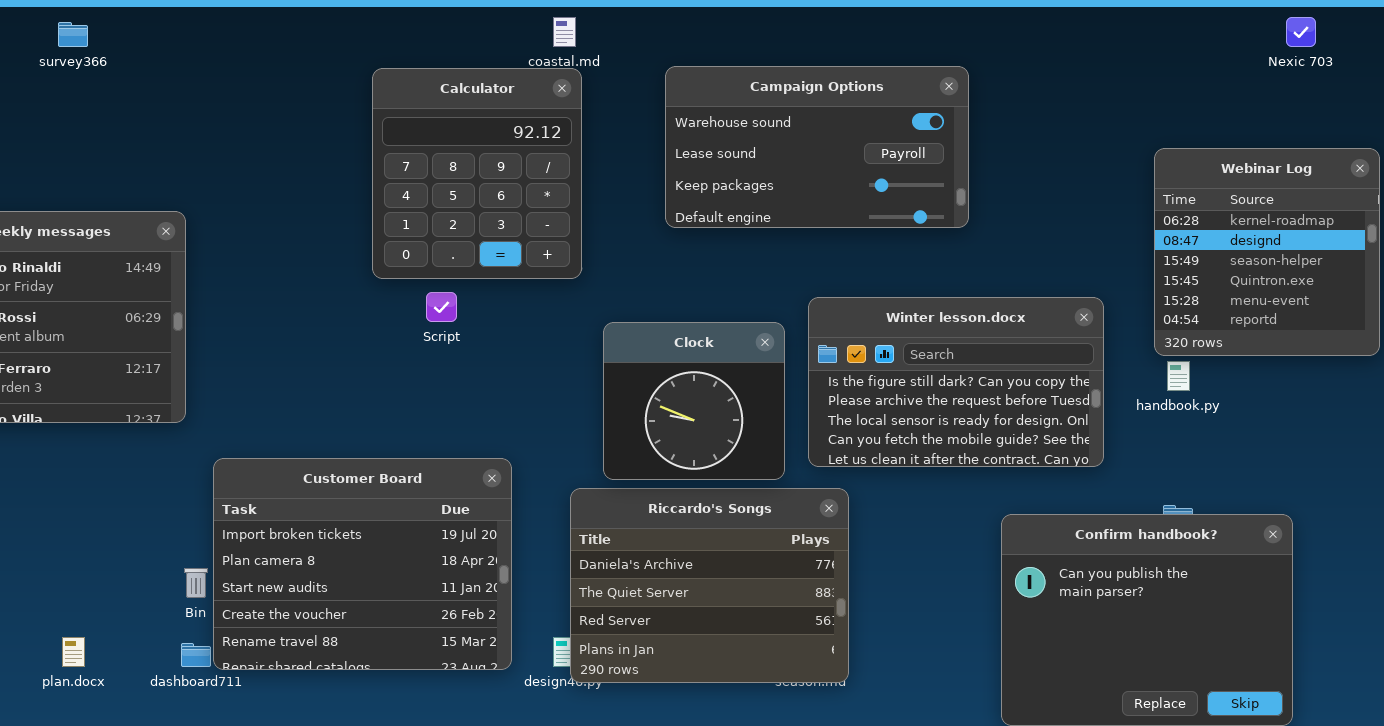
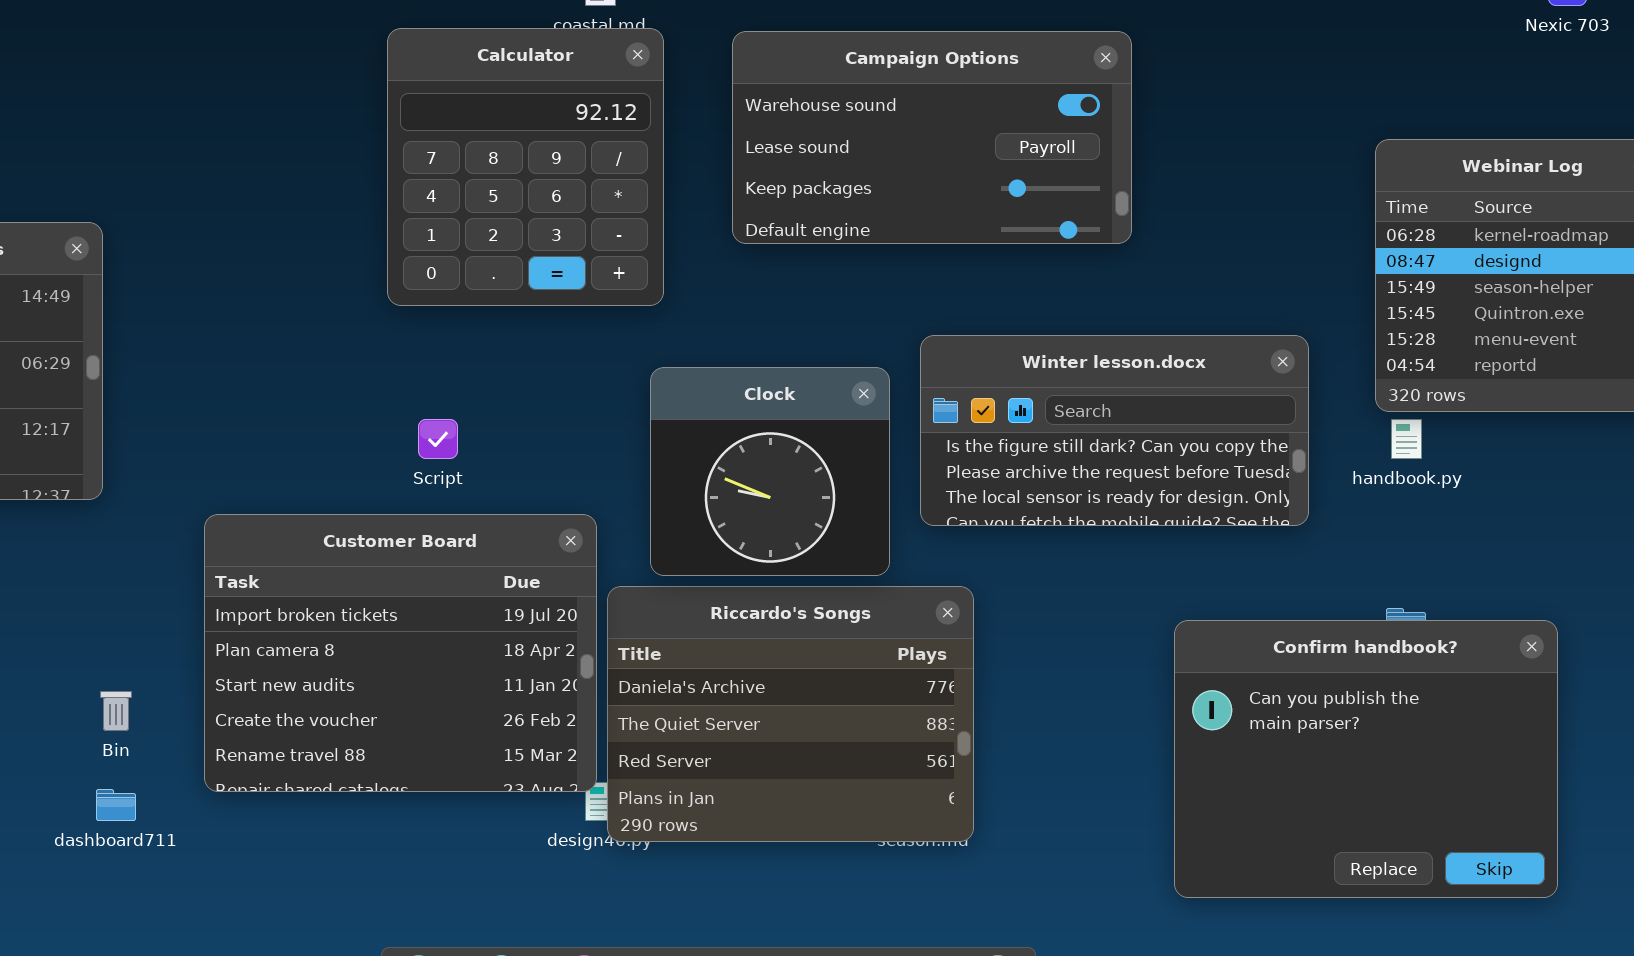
Calculator: [372,68,582,279] -> [387,28,664,306], moved
Script: [426,292,457,322] -> [418,419,458,459], moved
Winter lesson.docx: [808,297,1104,467] -> [920,335,1309,526], resized
Customer Board: [213,458,512,670] -> [204,514,597,792], moved

